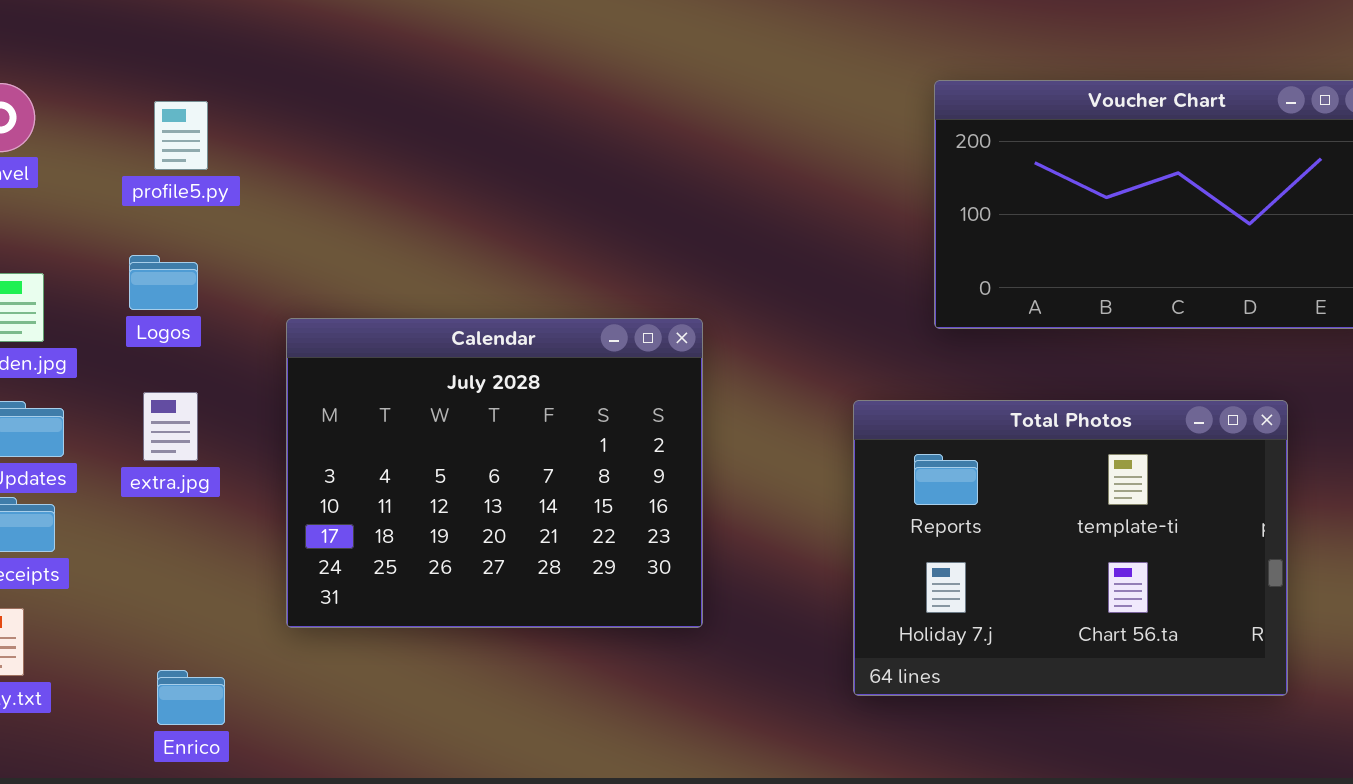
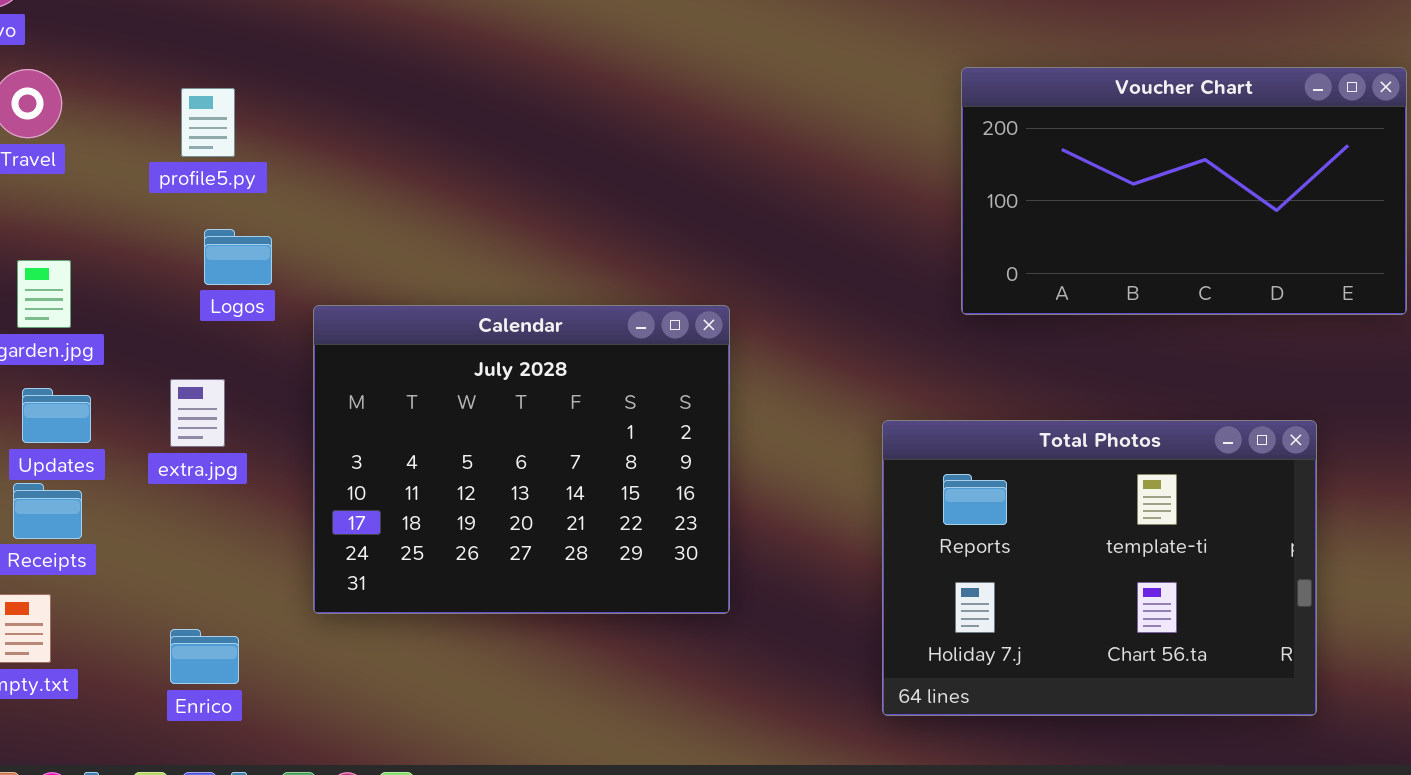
Logos: [129,255,198,310] -> [204,229,272,285], moved
Total Photos: [853,400,1288,696] -> [882,420,1317,716], moved
Enrico: [157,670,225,725] -> [170,629,239,684], moved

